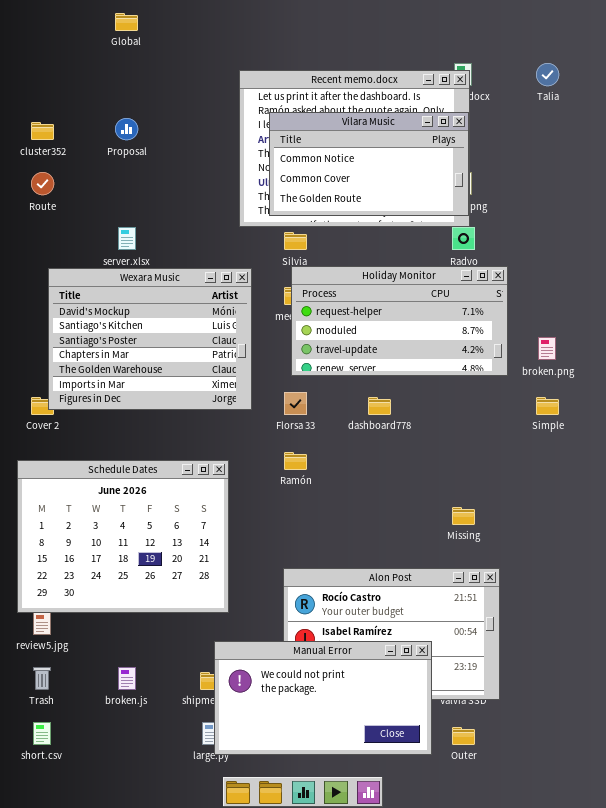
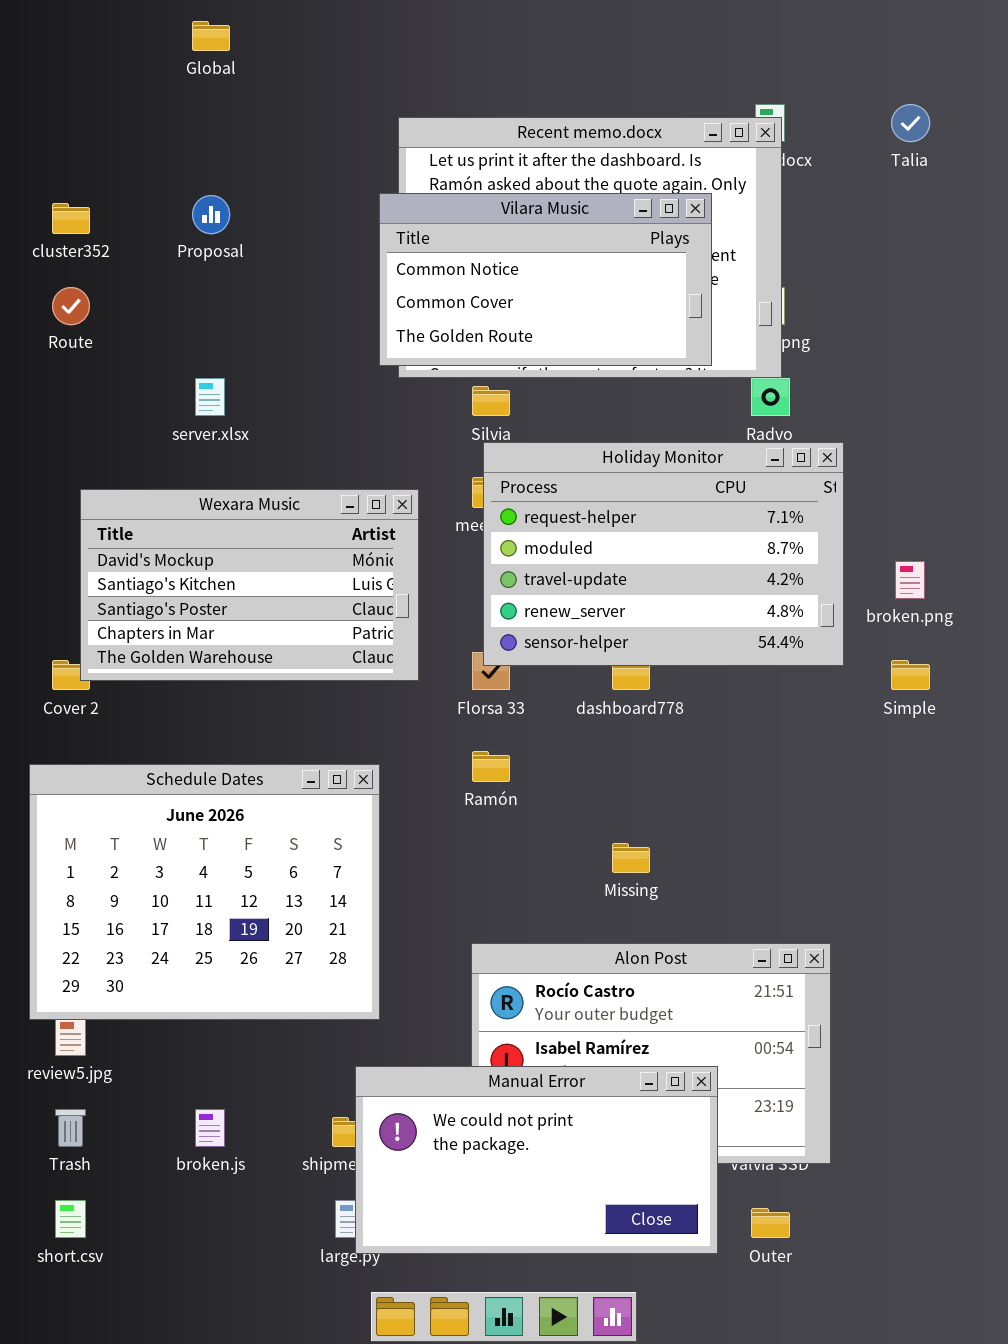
Vilara Music: [269,112,469,216] -> [379,193,712,366], moved
Holiday Monitor: [291,266,508,376] -> [483,442,844,666], resized
Wexara Music: [48,268,252,410] -> [80,489,419,681], resized
Missing: [452,507,475,525] -> [612,843,650,873], moved

